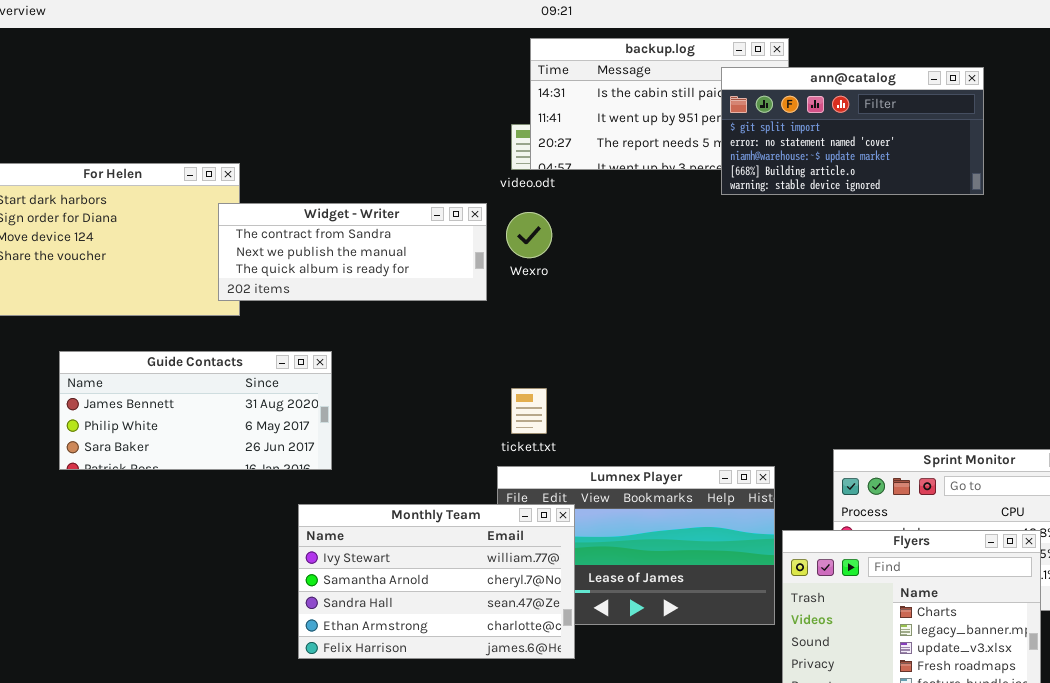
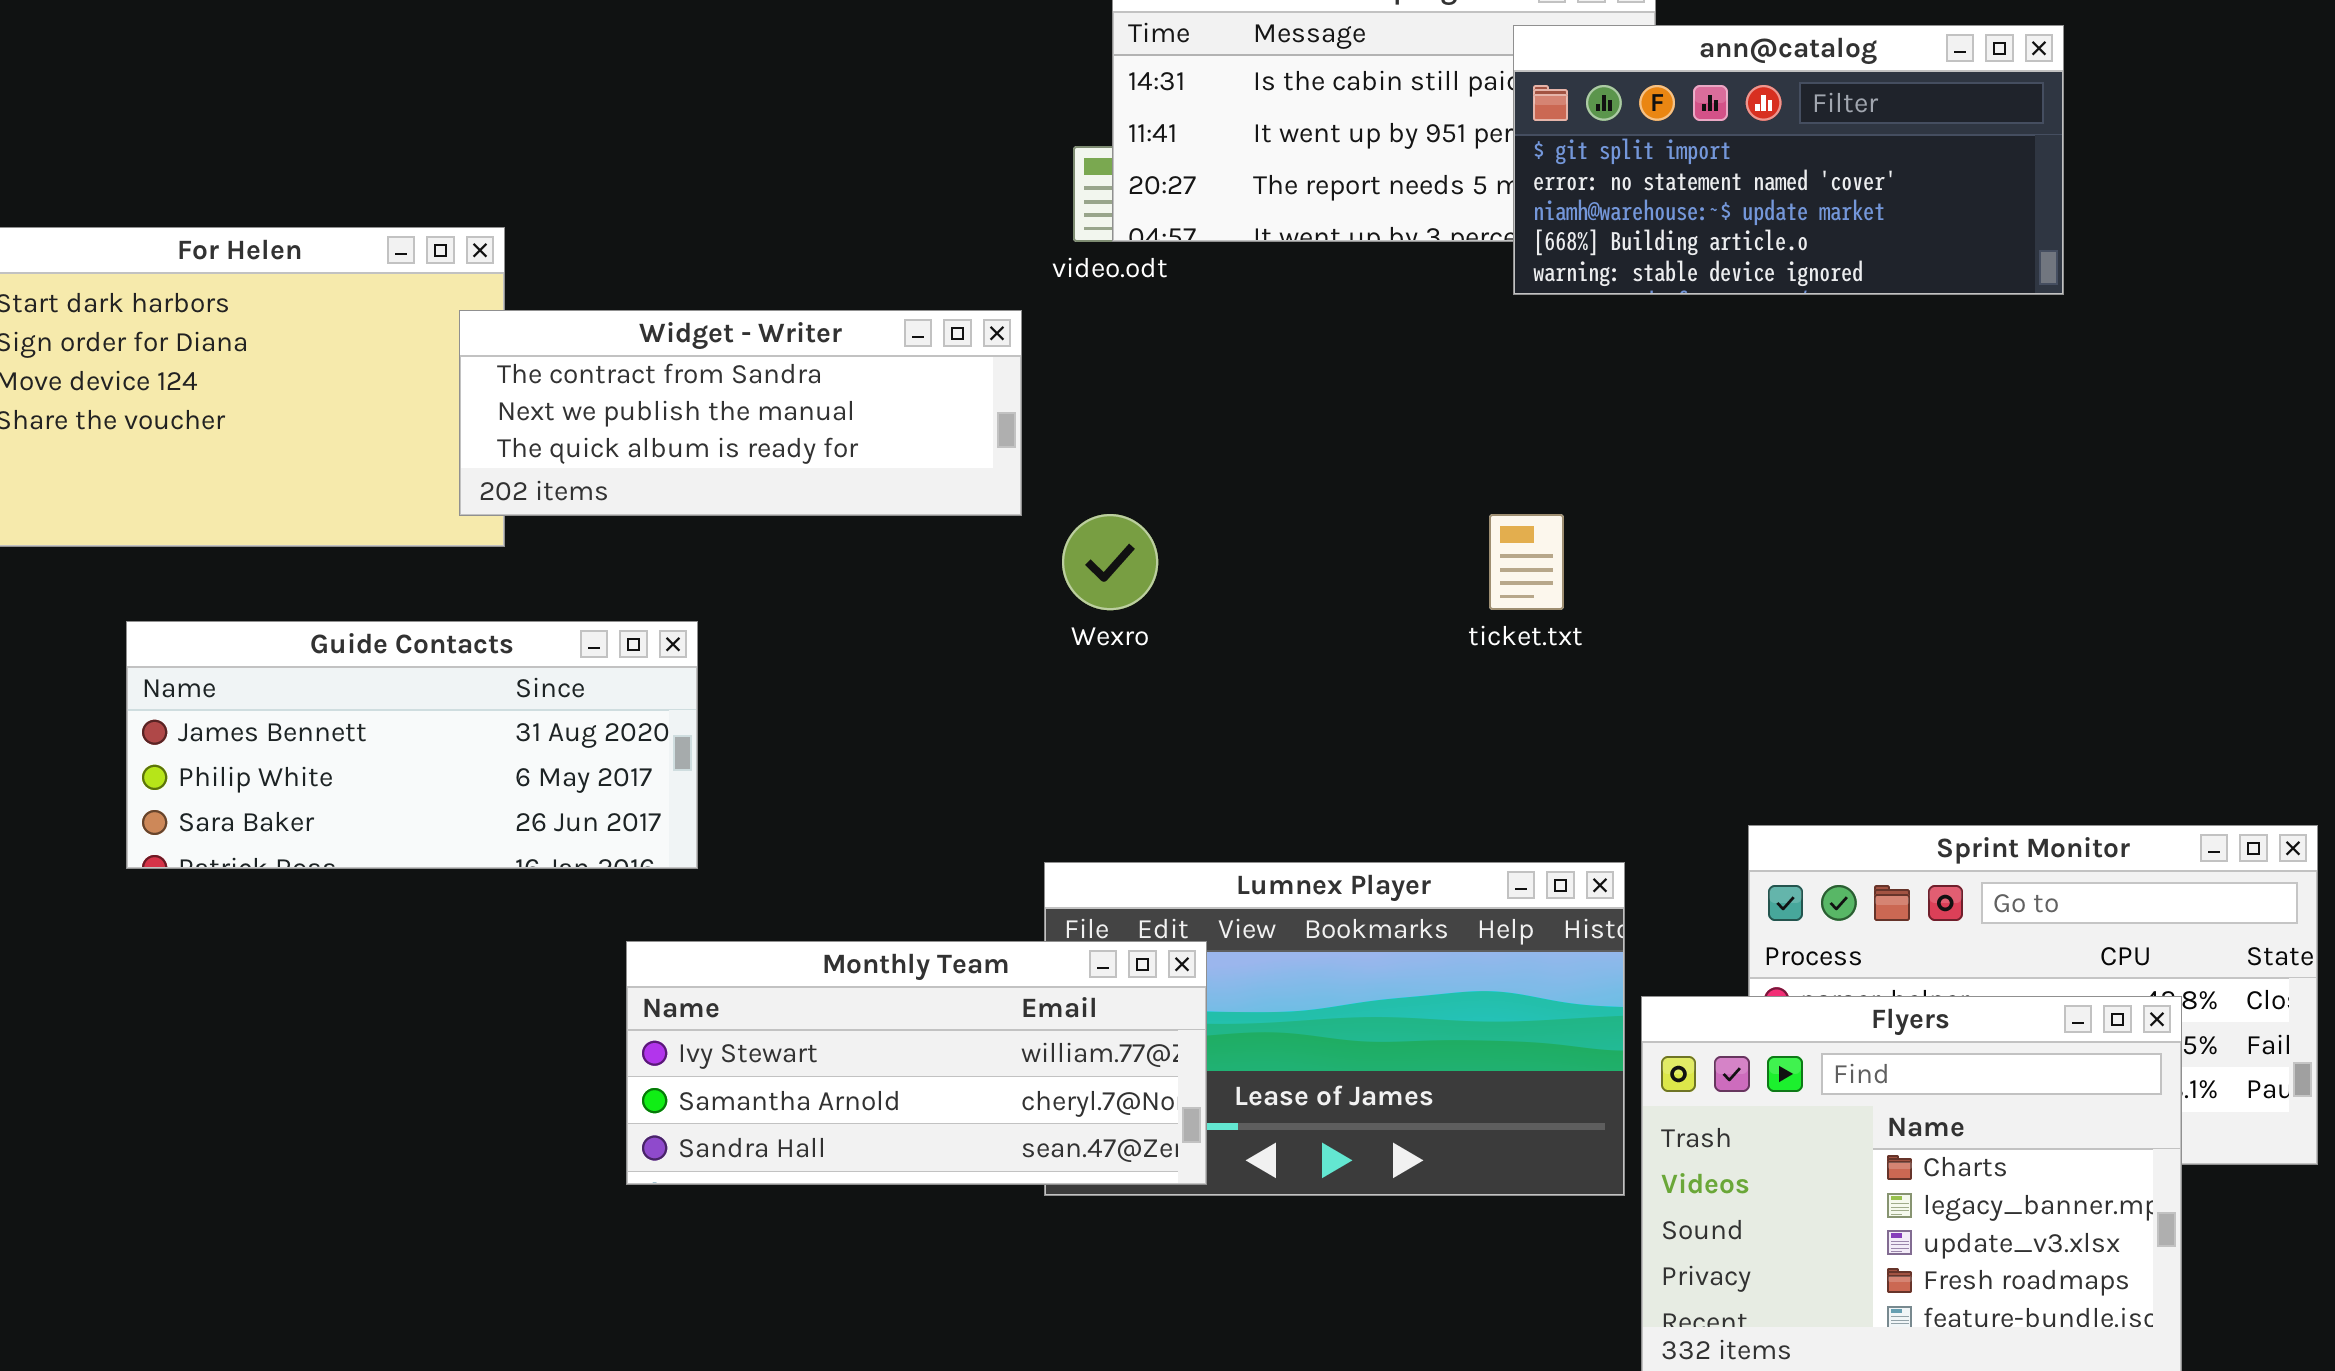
Wexro: [506,212,552,258] -> [1062,514,1158,610], moved
ticket.txt: [511,388,547,434] -> [1489,514,1564,610], moved
Monthly Team: [298,504,575,659] -> [626,941,1207,1185], resized

